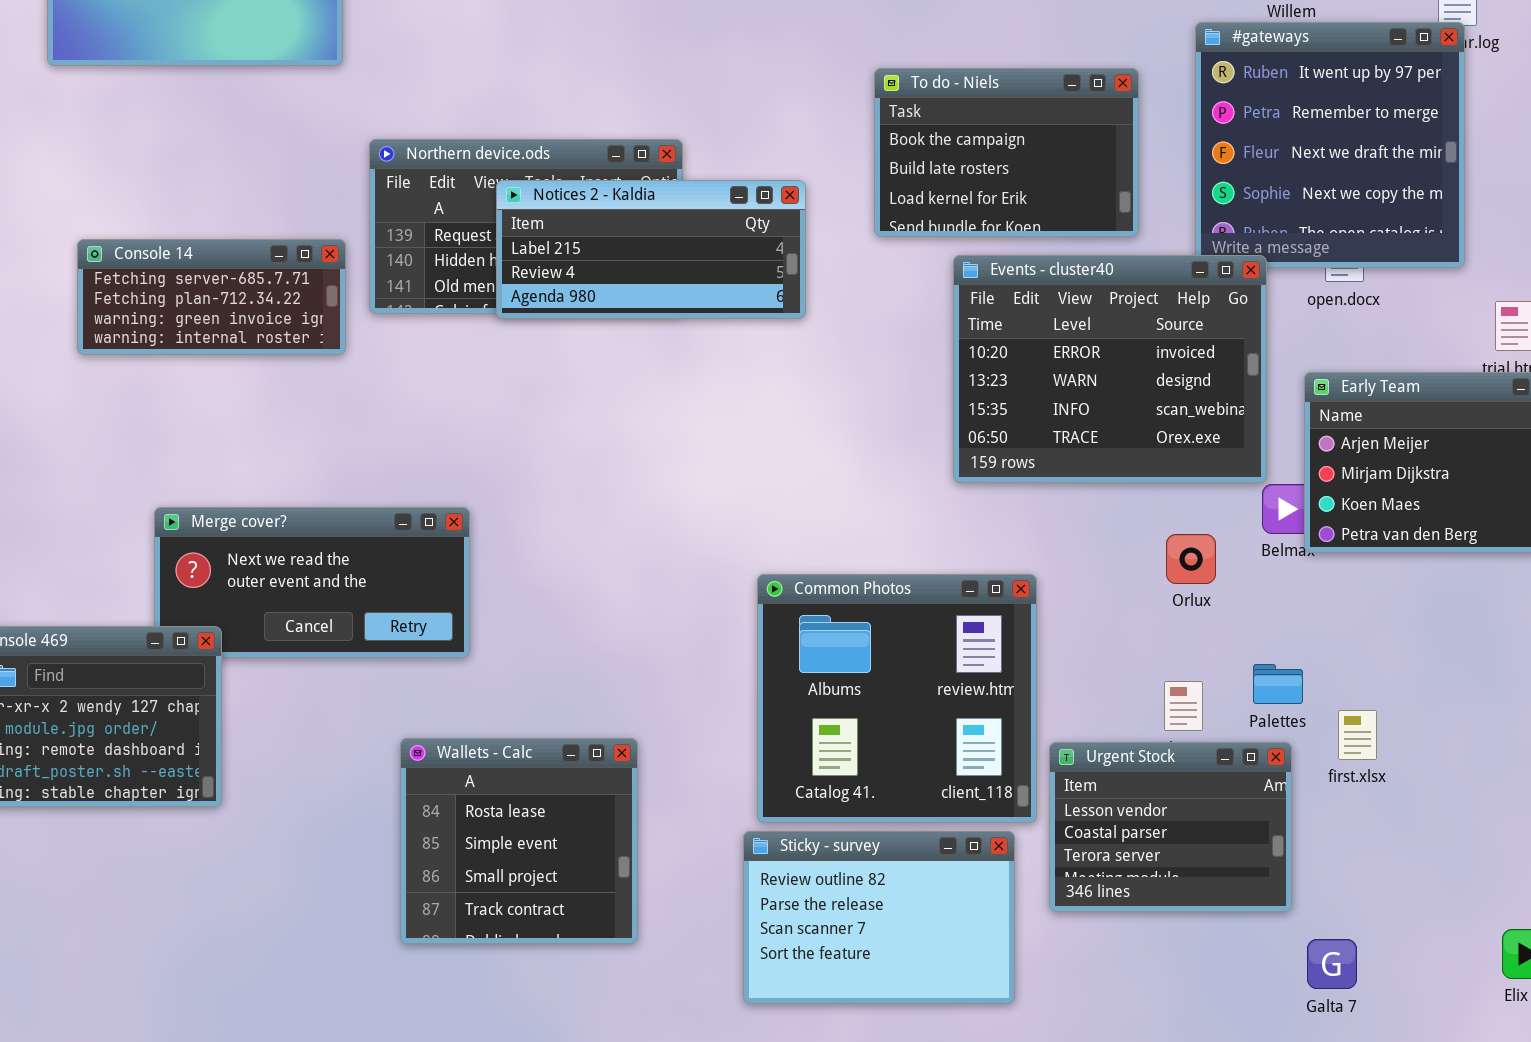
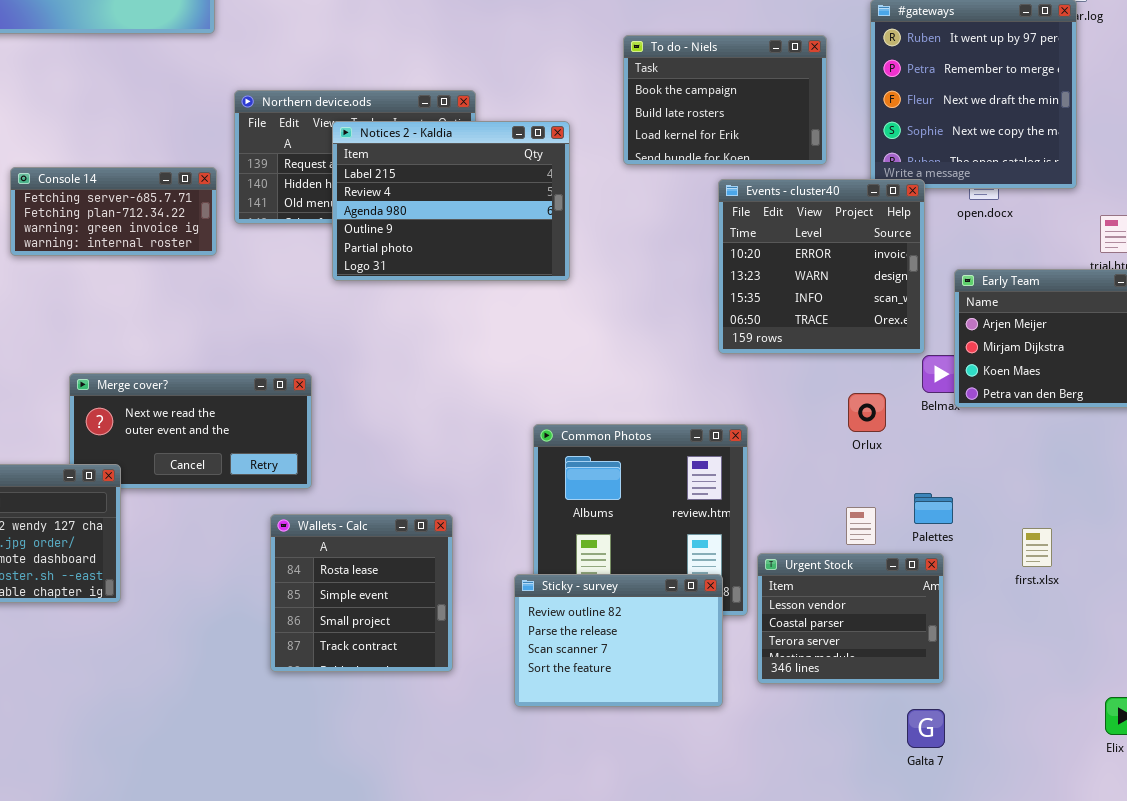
Notices 2 - Kaldia: [496,180,806,319] -> [332,121,570,281], resized
Events - cluster40: [953,255,1267,483] -> [718,179,925,354], resized
first.xlsx: [1338,710,1377,760] -> [1022,528,1052,567], moved
Wallets - Calc: [400,738,638,944] -> [270,514,453,672], moved
Sticky - survey: [743,831,1015,1004] -> [514,574,723,707], moved
Galta 7: [1307,939,1357,989] -> [907,709,945,748], moved

